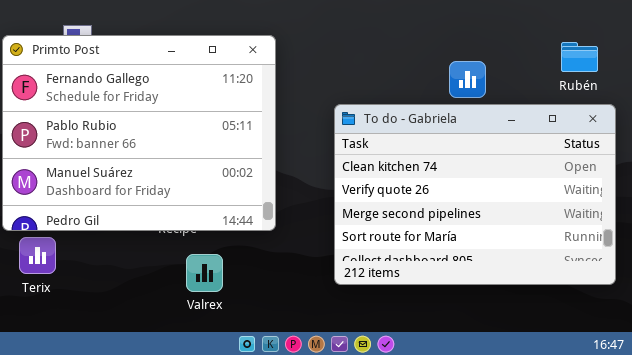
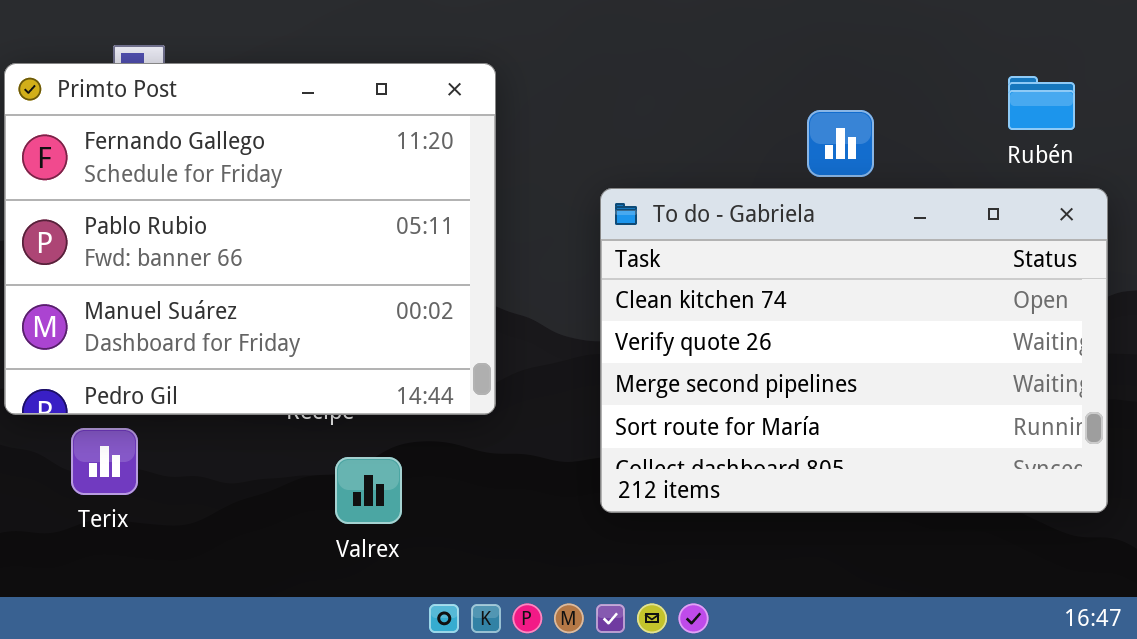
Terix: [19,237,56,274] -> [71,428,138,495], moved

